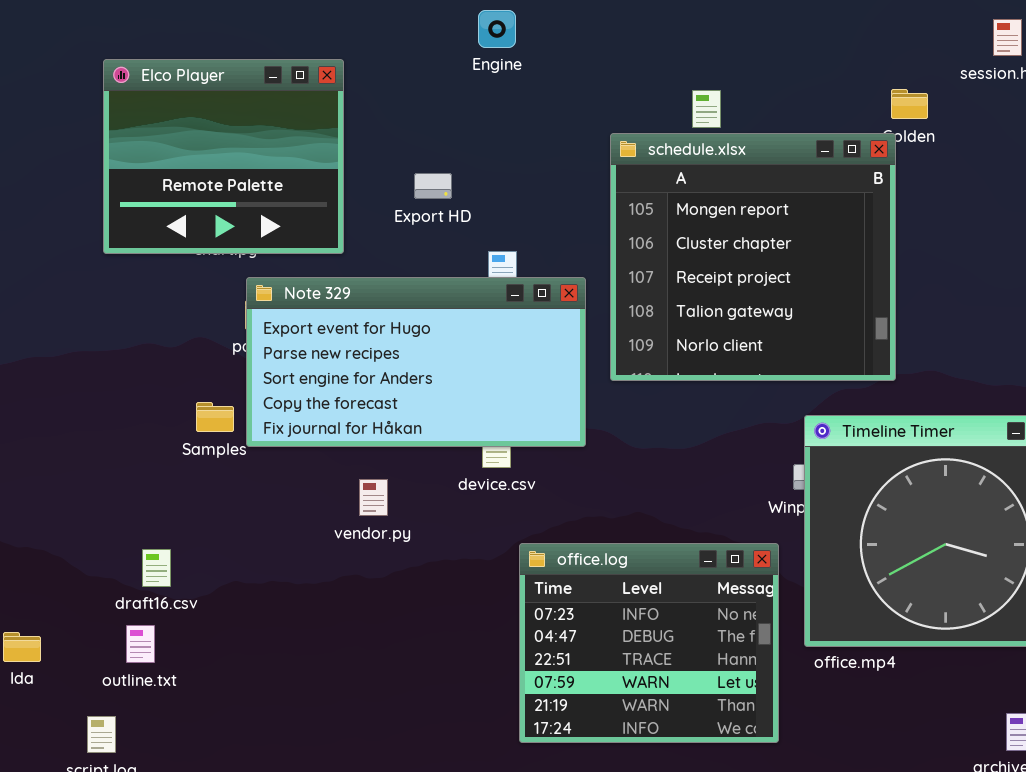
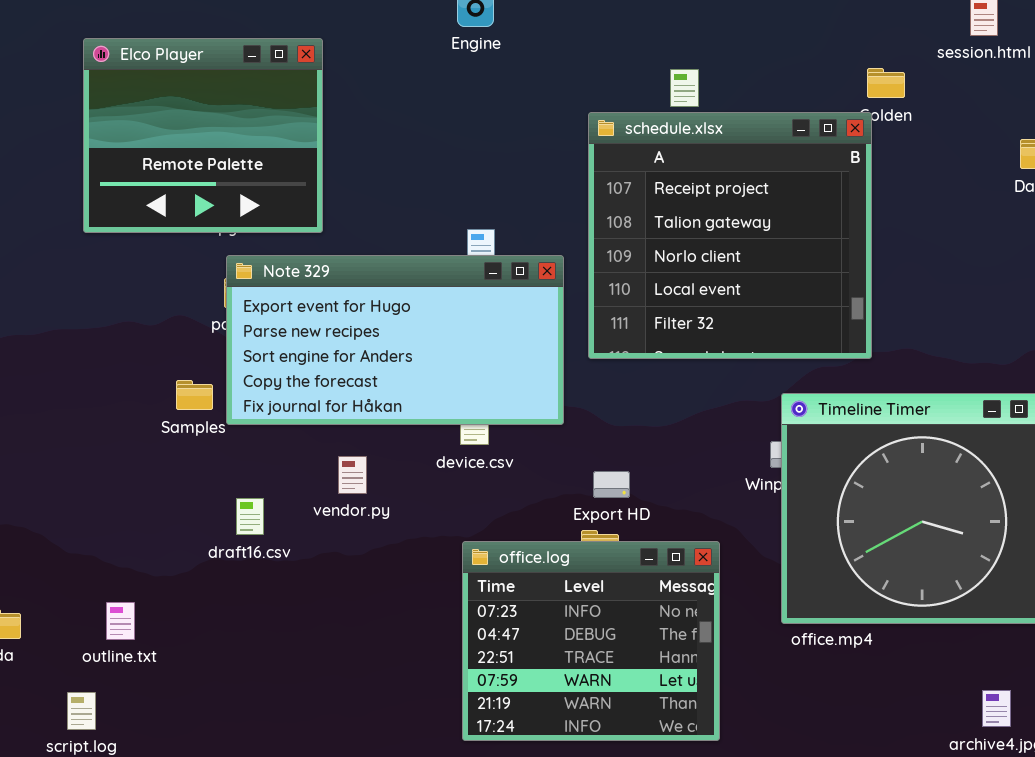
schedule.xlsx: [610,133,896,381] -> [588,112,872,359], scrolled down 2 rows
Export HD: [414,173,452,199] -> [593,471,630,498], moved
office.log: [519,543,779,743] -> [462,541,720,741], moved
draft16.csv: [142,549,171,587] -> [236,498,264,535], moved

